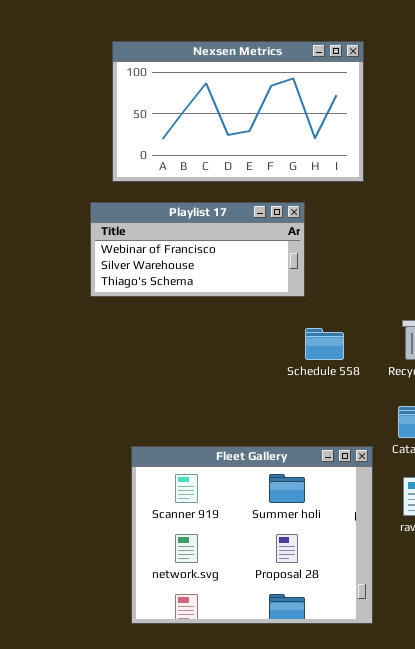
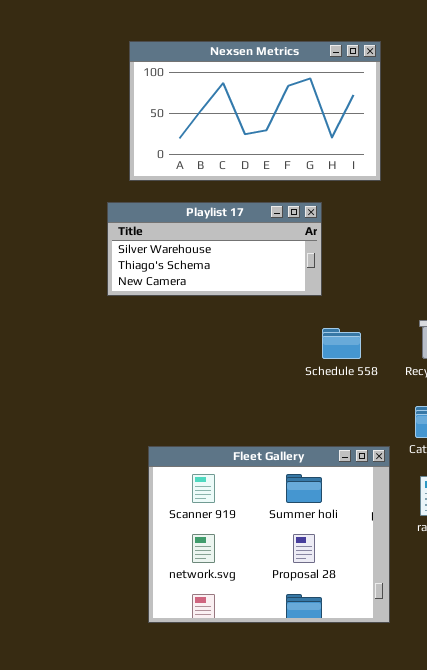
Playlist 17: [90,202,305,297] -> [107,202,322,296], scrolled down 1 row

